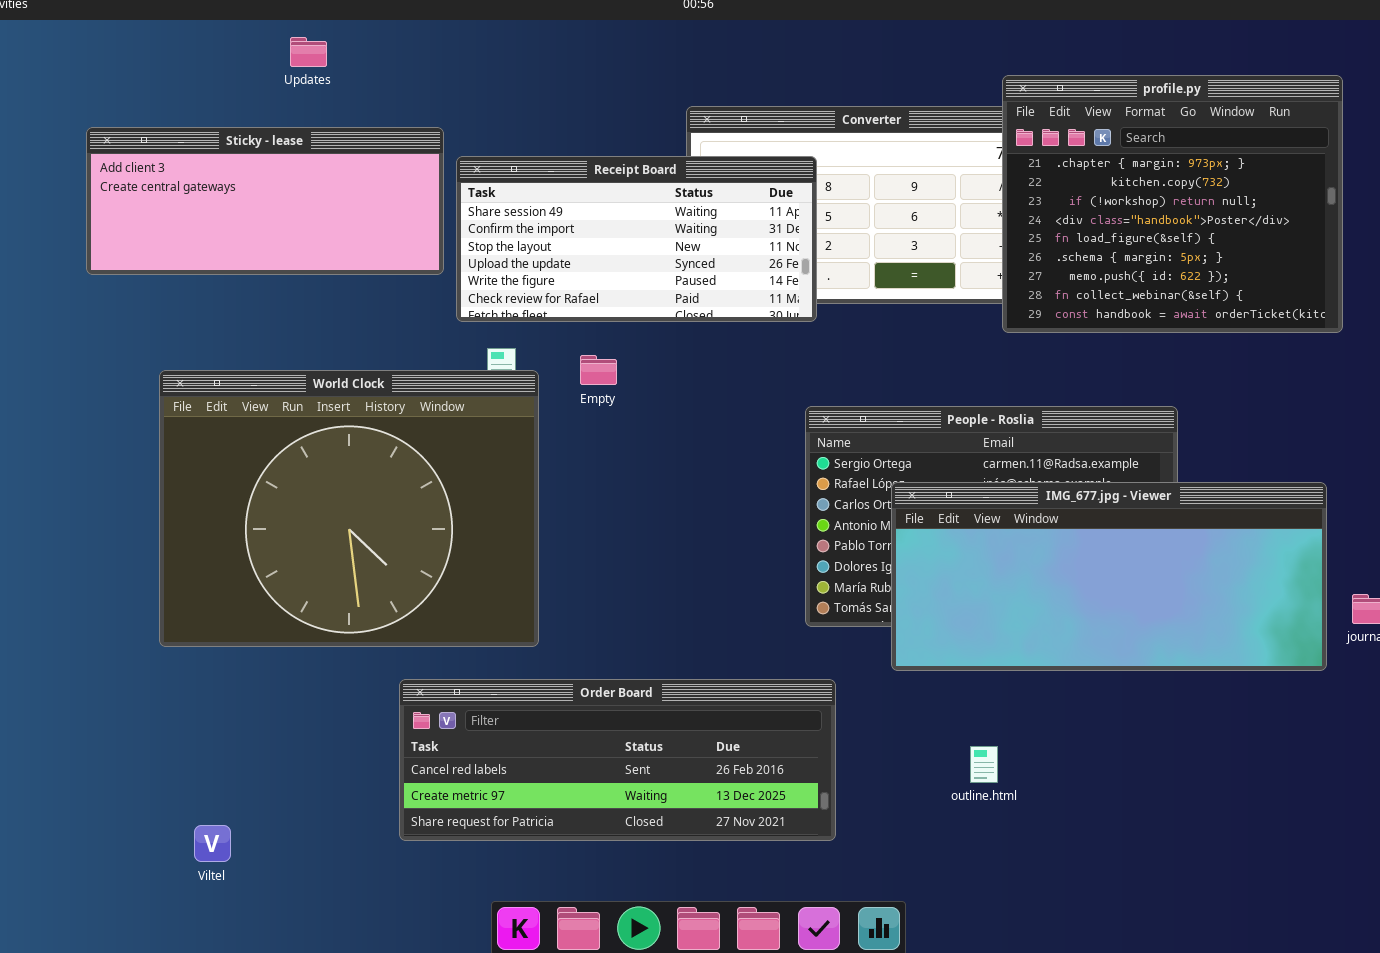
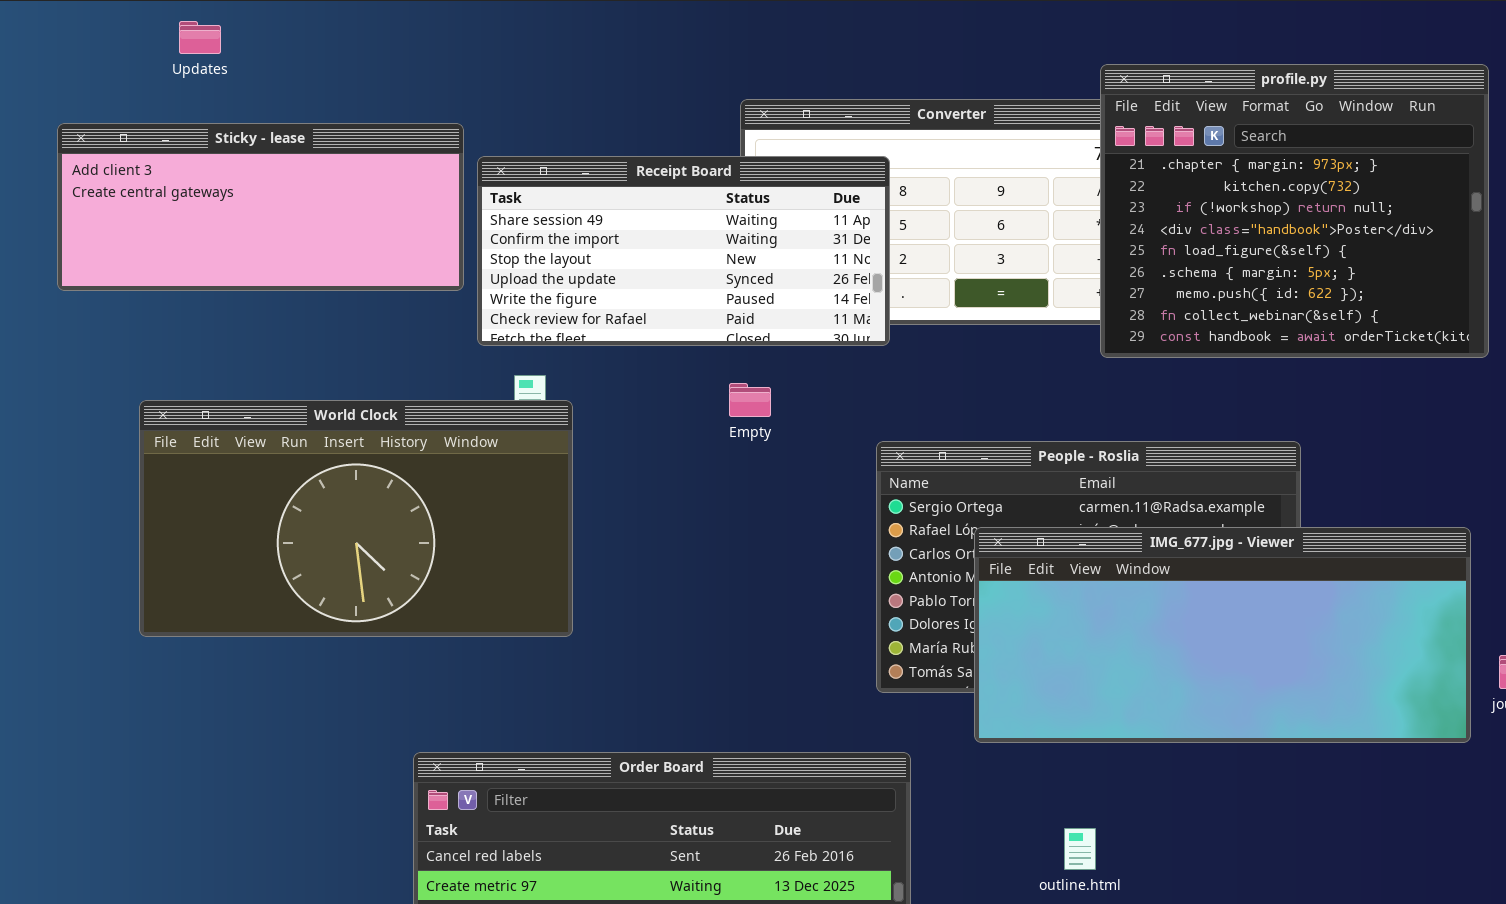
Updates: [290,37,327,67] -> [179,21,221,54], moved
Empty: [580,355,617,385] -> [729,383,771,417], moved
World Clock: [159,370,539,647] -> [139,400,573,637], resized

